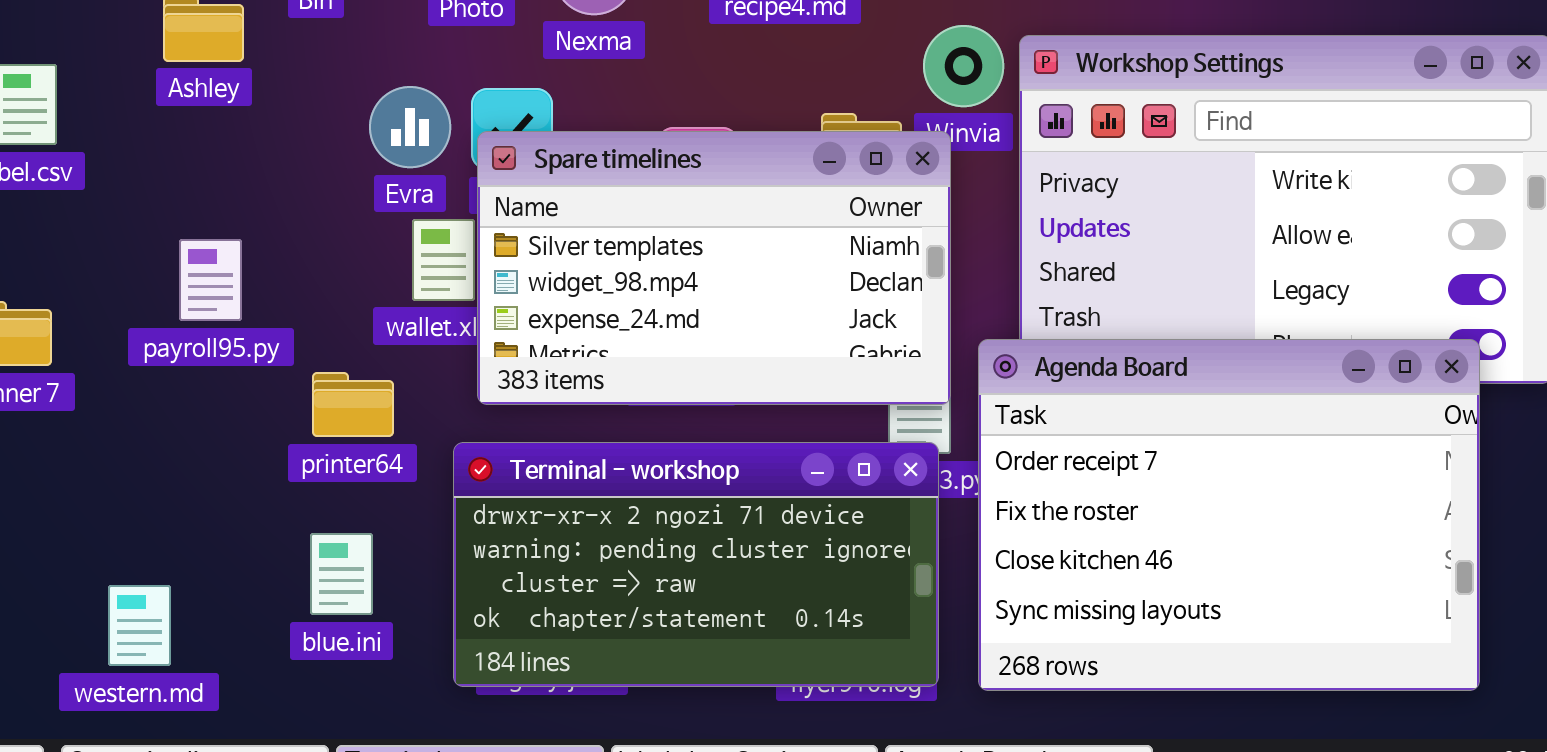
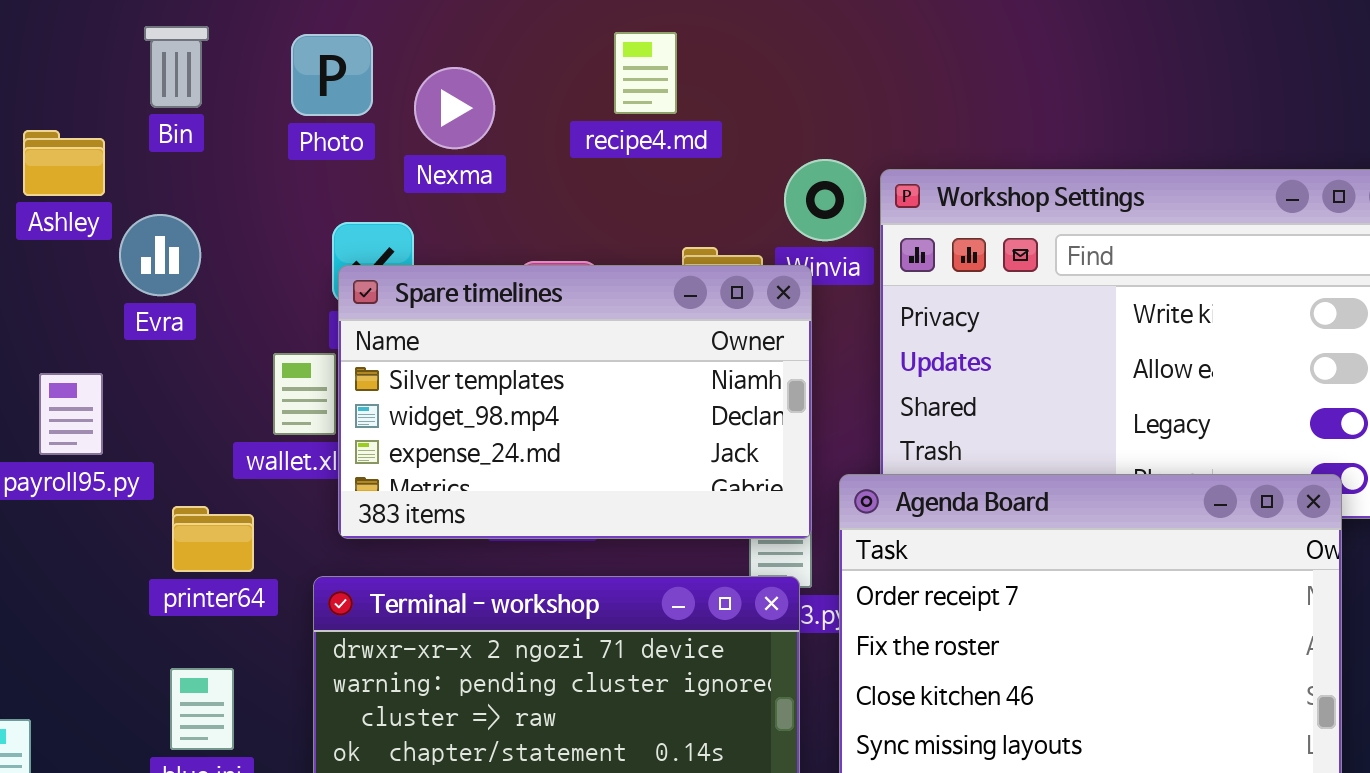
Evra: [369,86,451,168] -> [119,214,201,296], moved

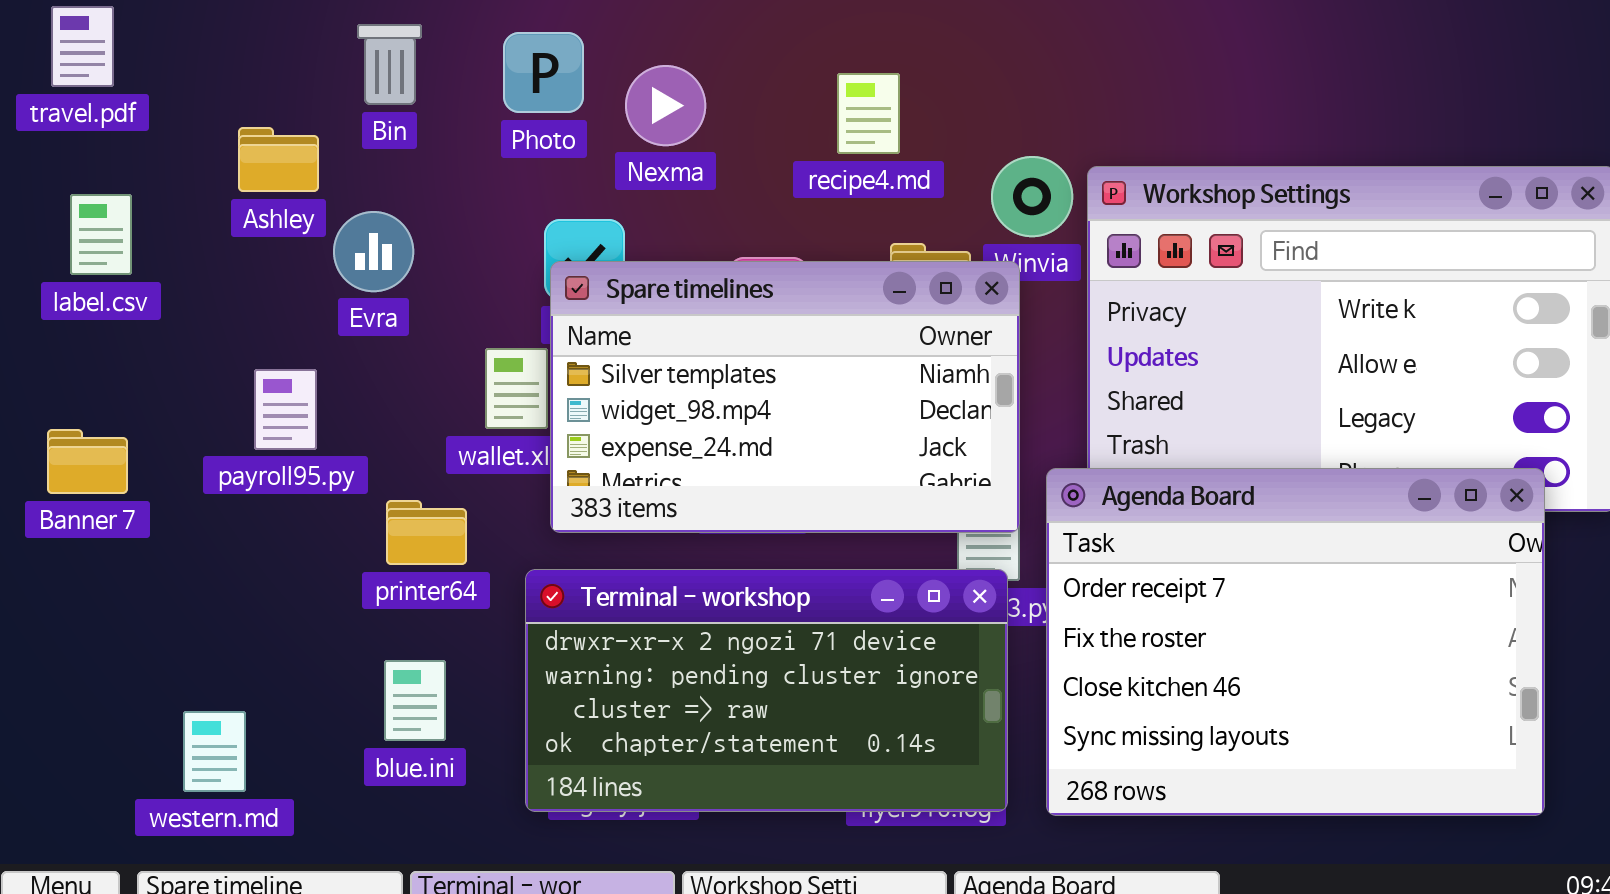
recipe4.md: [614,32,677,114] -> [837,73,900,154], moved

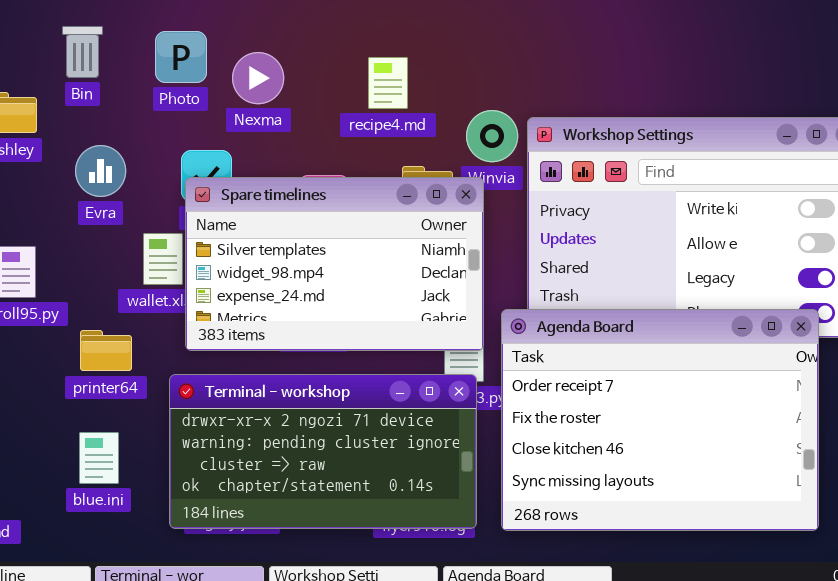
Evra: [333,211,414,292] -> [75,145,126,197], moved

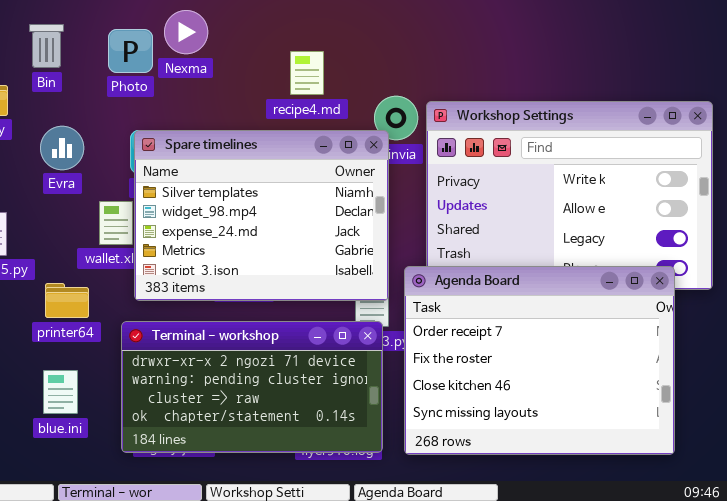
Nexma: [232,52,284,104] -> [164,10,208,54], moved
Spare timelines: [185,177,484,351] -> [134,130,389,301], resized

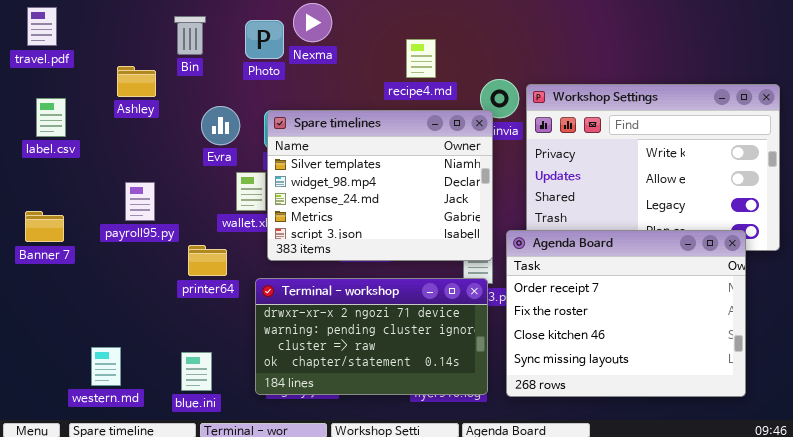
Evra: [40,126,84,170] -> [201,106,240,145], moved
blue.ini: [43,370,78,414] -> [181,352,212,391], moved

